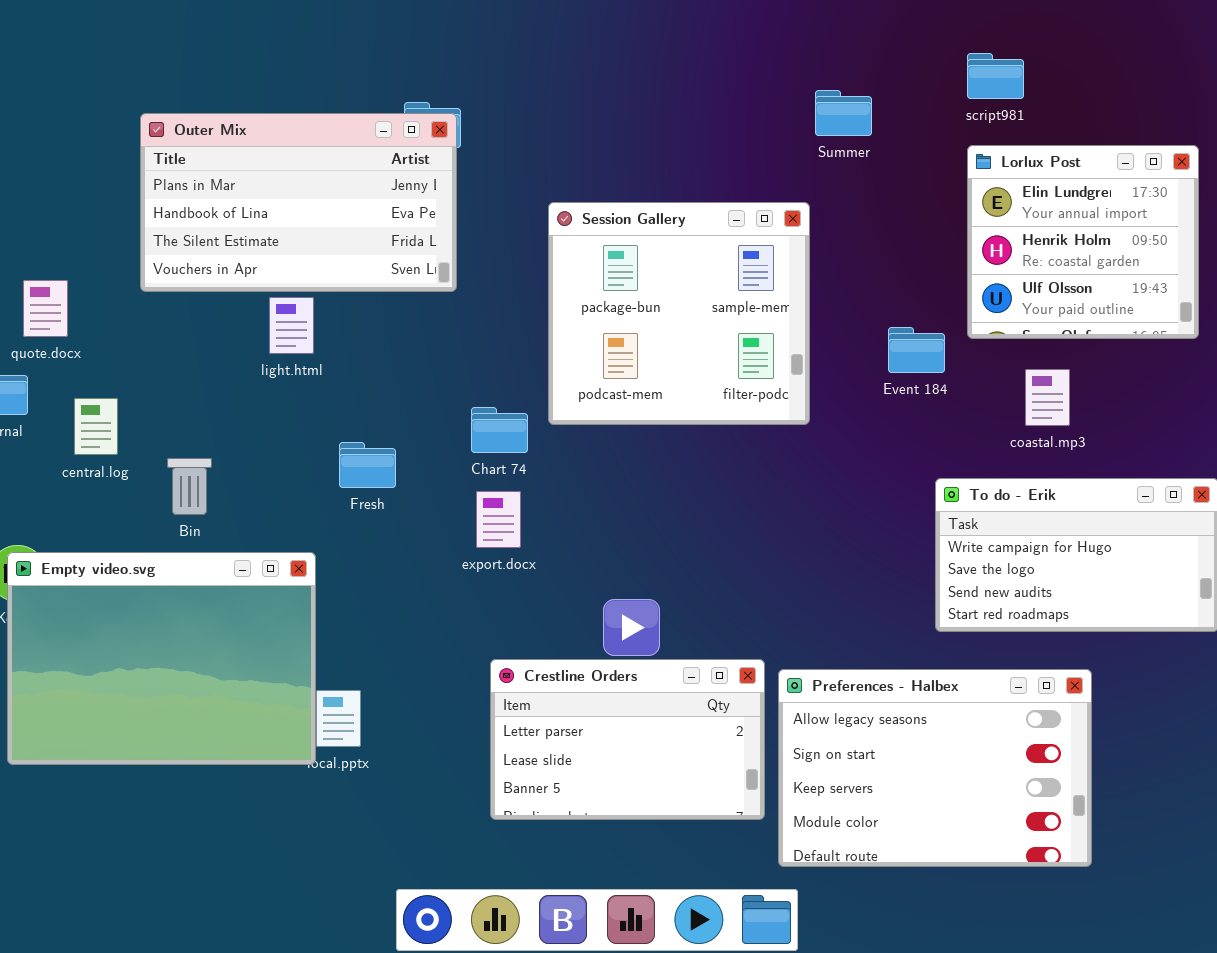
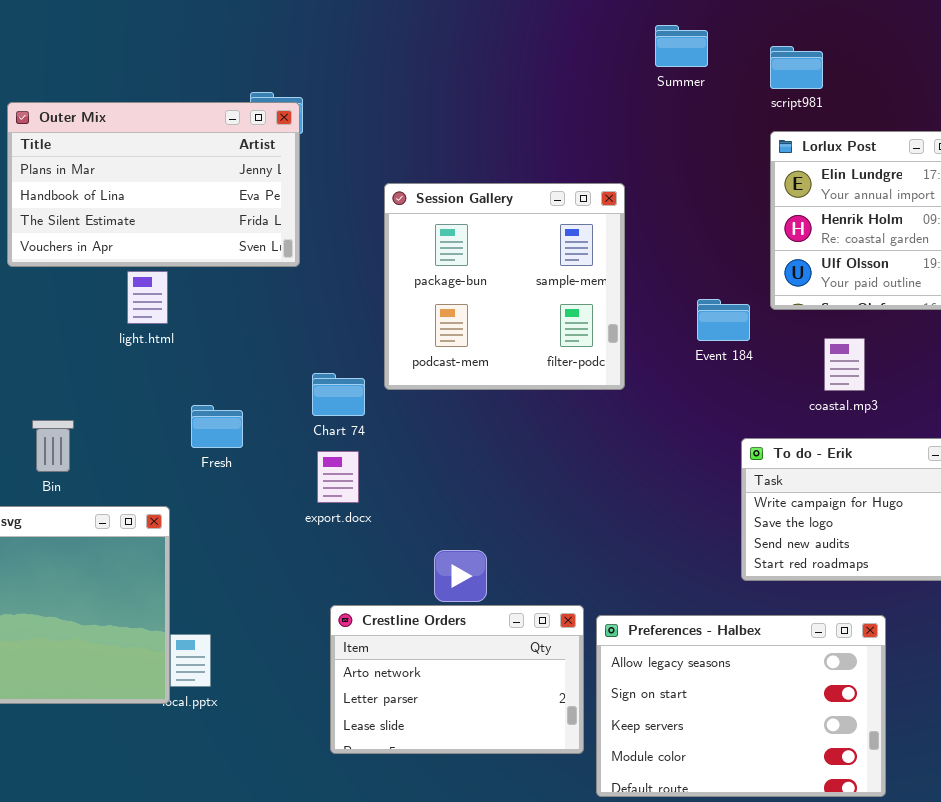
Summer: [815,90,872,136] -> [655,25,708,67], moved
Crestline Orders: [490,659,765,820] -> [330,605,584,754], scrolled up 1 row

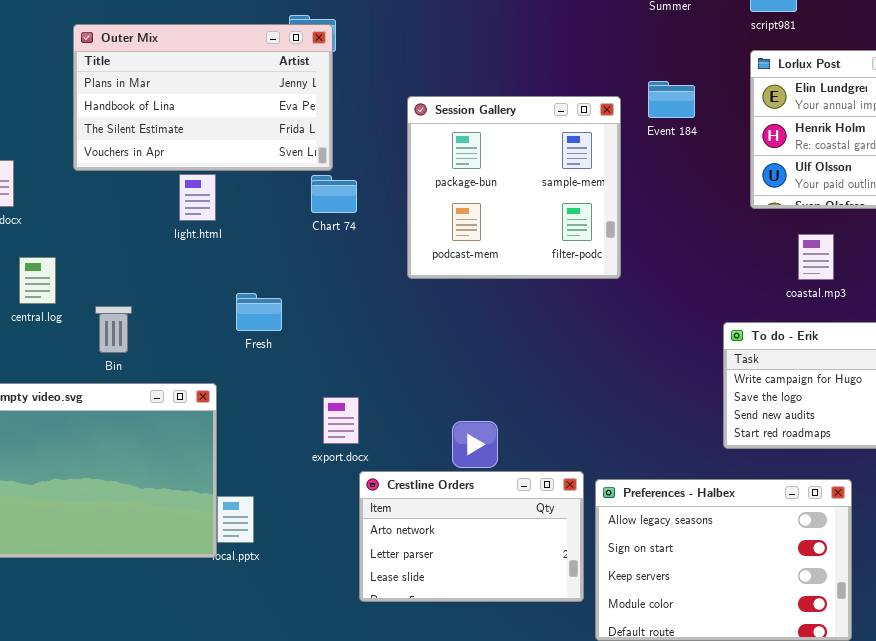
Event 184: [697,299,750,341] -> [648,81,695,118], moved
Chart 74: [312,373,365,416] -> [311,175,357,213], moved
export.docx: [317,451,359,503] -> [323,397,359,444], moved

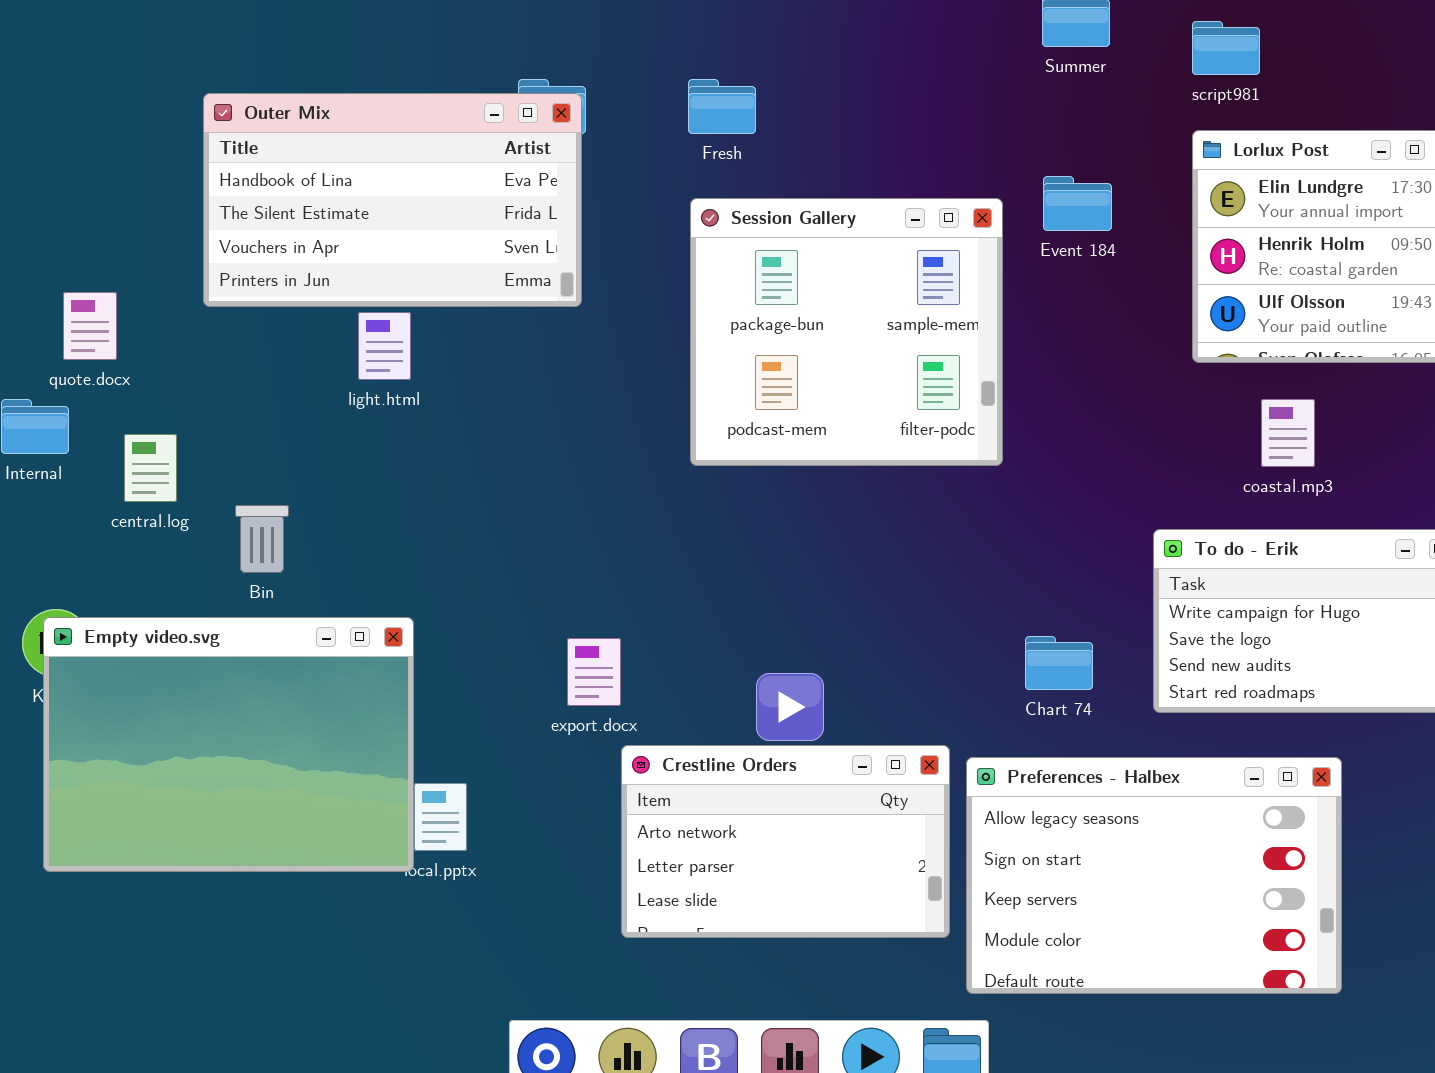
Outer Mix: [73,24,333,171] -> [203,93,582,307], scrolled down 1 row
Chart 74: [311,175,357,213] -> [1025,636,1093,690], moved
Fresh: [236,293,282,331] -> [688,79,756,134], moved

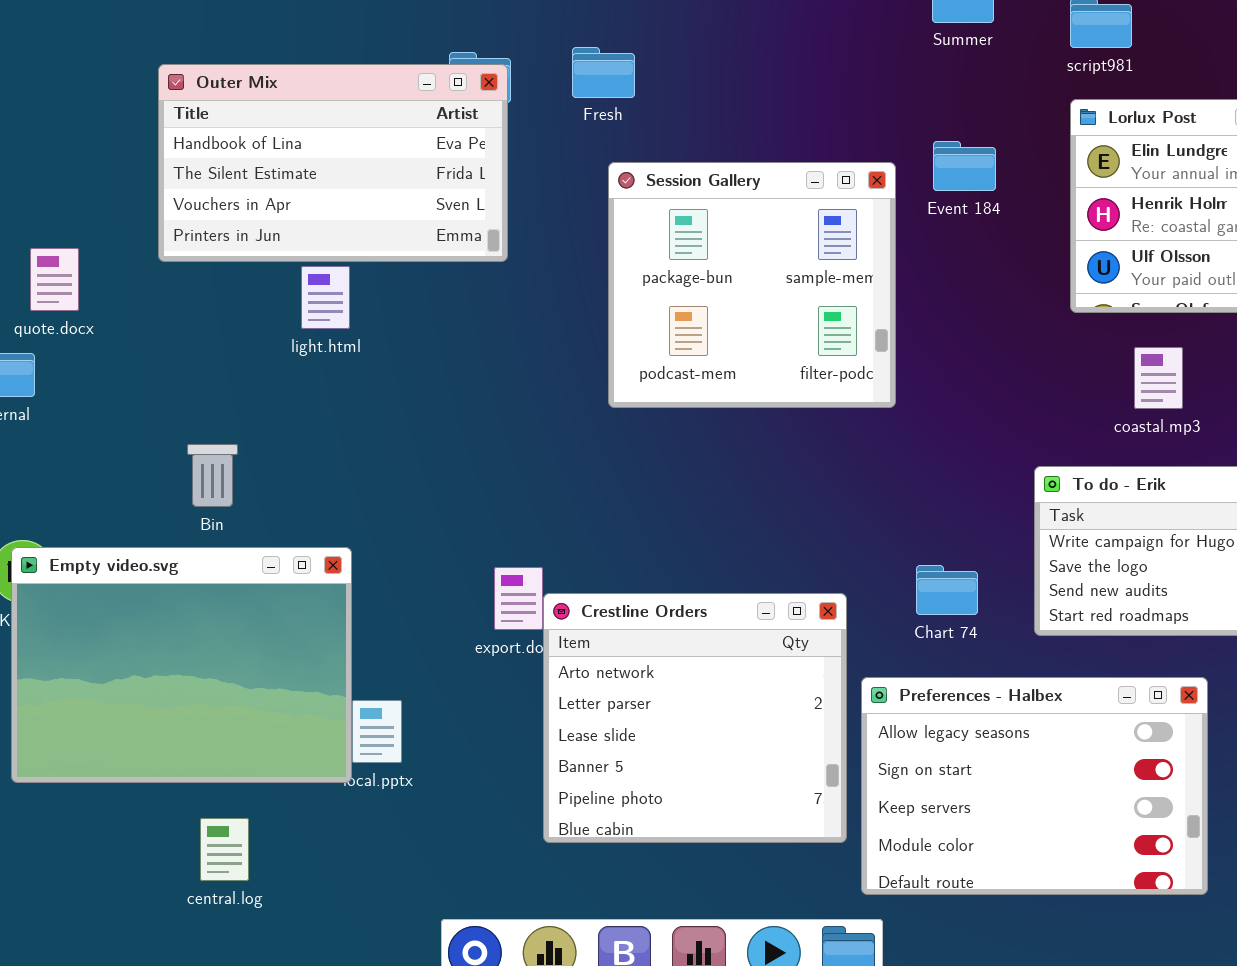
Fresh: [688,79,756,134] -> [572,47,635,98], moved
central.log: [124,434,177,502] -> [200,818,249,881], moved
Crestline Orders: [621,745,950,938] -> [543,593,847,843], resized

